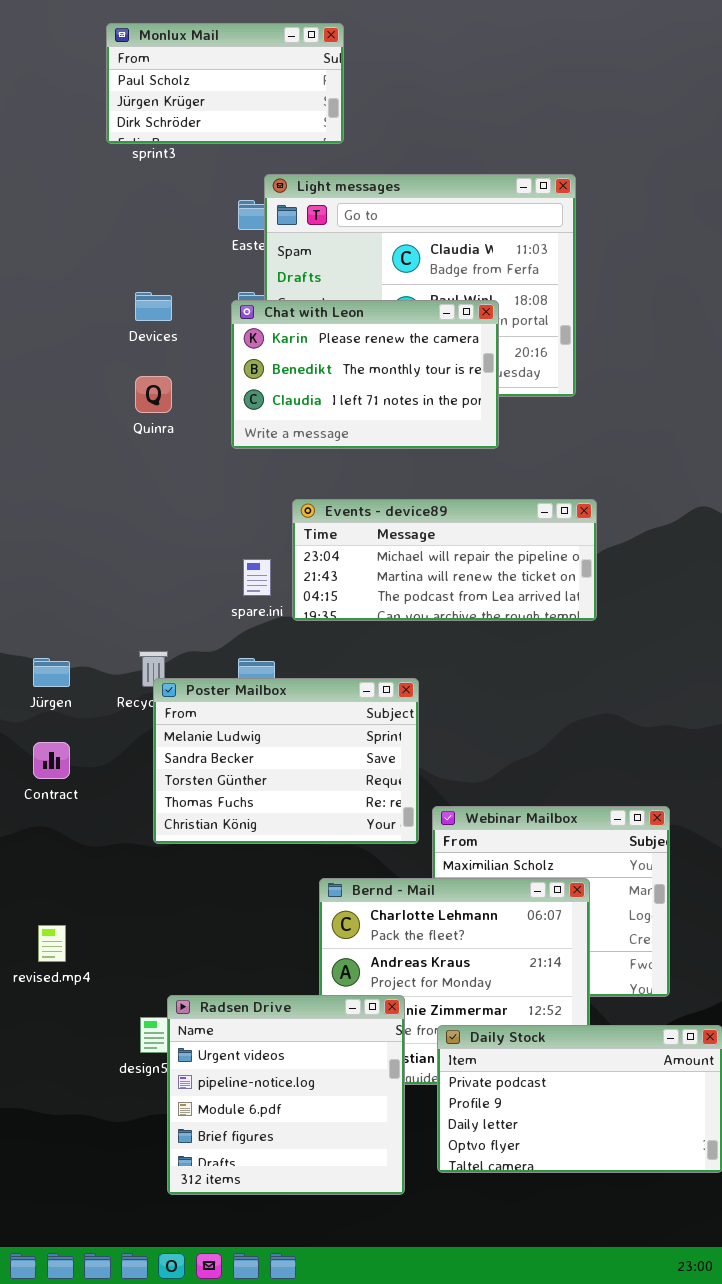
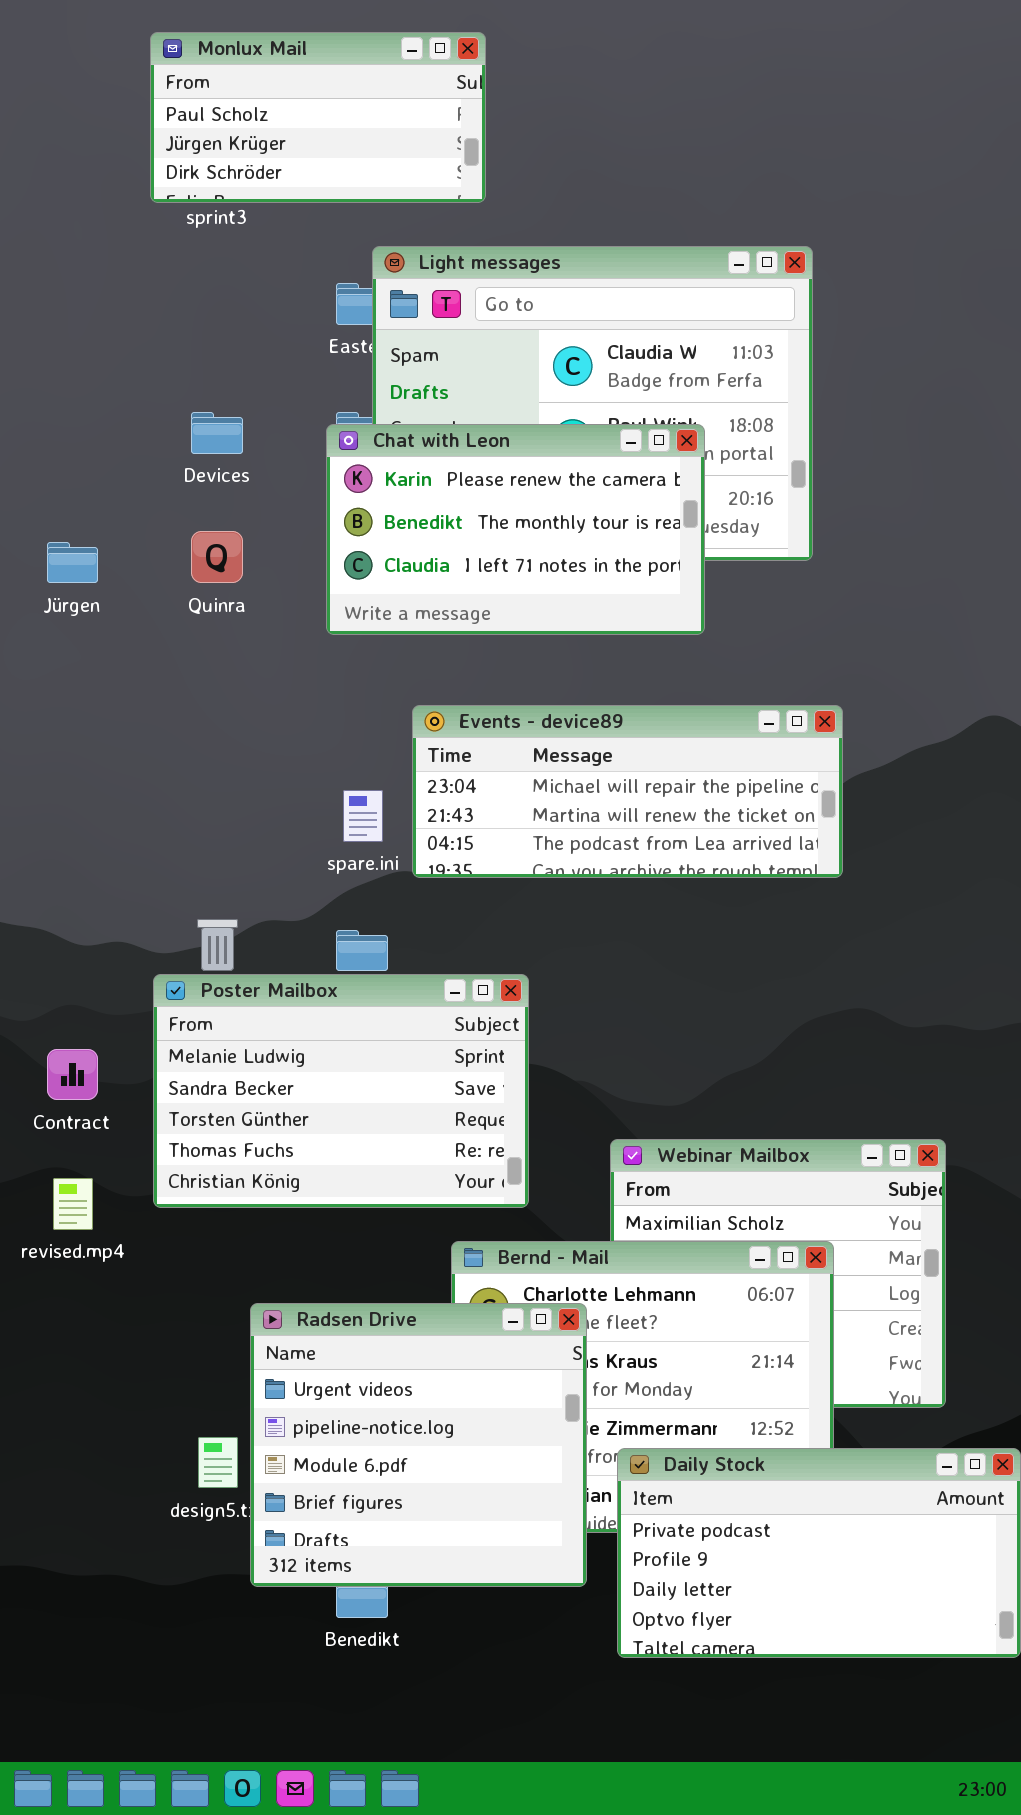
Jürgen: [33,658,70,687] -> [47,542,98,583], moved
Poster Mailbox: [153,678,419,844] -> [153,974,529,1208], moved
revised.mp4: [38,925,66,962] -> [53,1178,93,1230], moved
Radsen Drive: [167,995,405,1195] -> [250,1303,587,1587], moved

